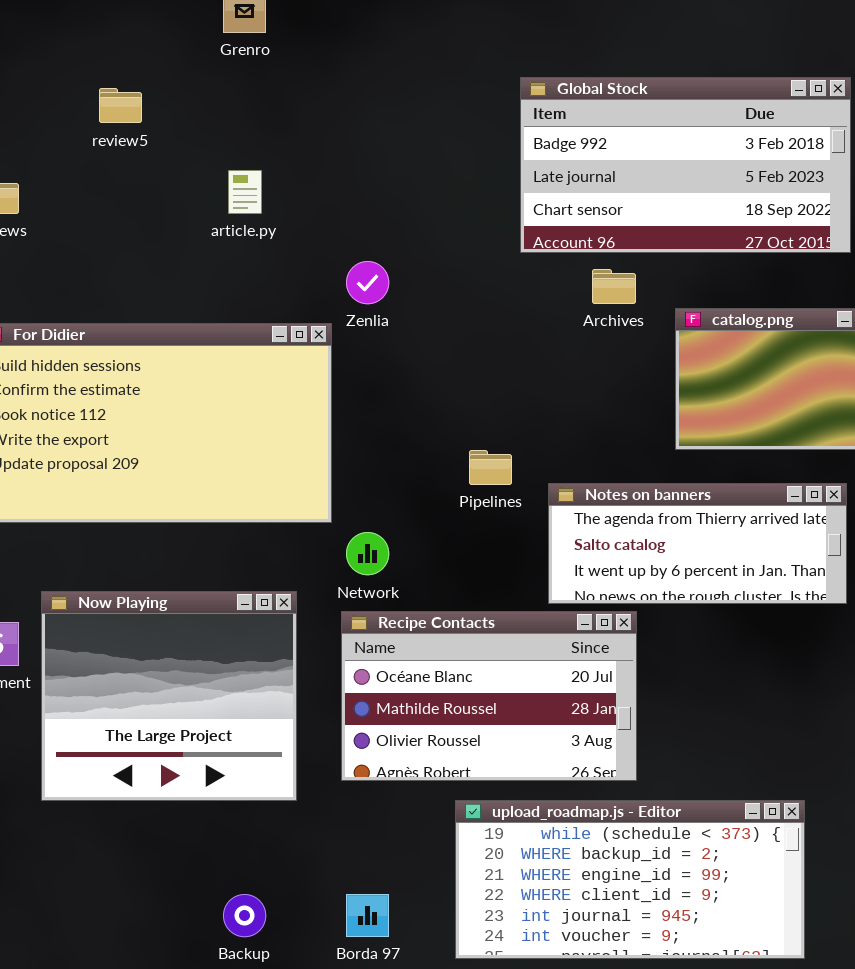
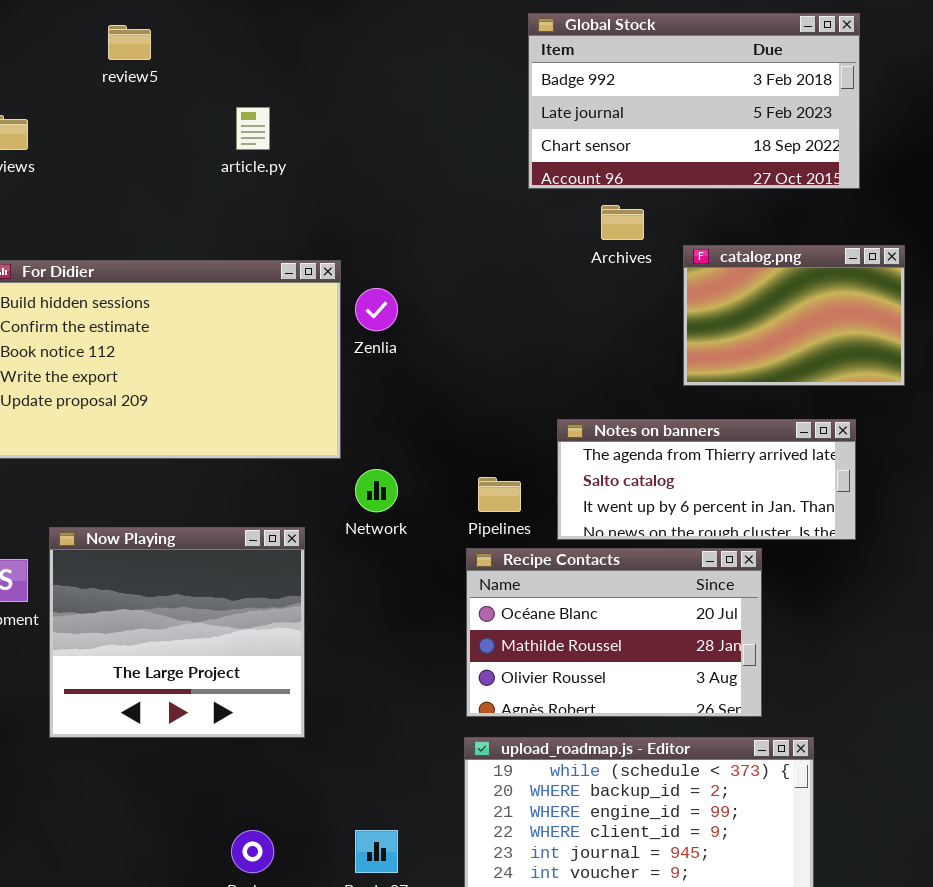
Zenlia: [346,261,389,304] -> [355,288,398,331], moved
Pipelines: [469,450,512,485] -> [478,477,521,512], moved
Recipe Contacts: [341,611,637,781] -> [466,548,762,717], moved

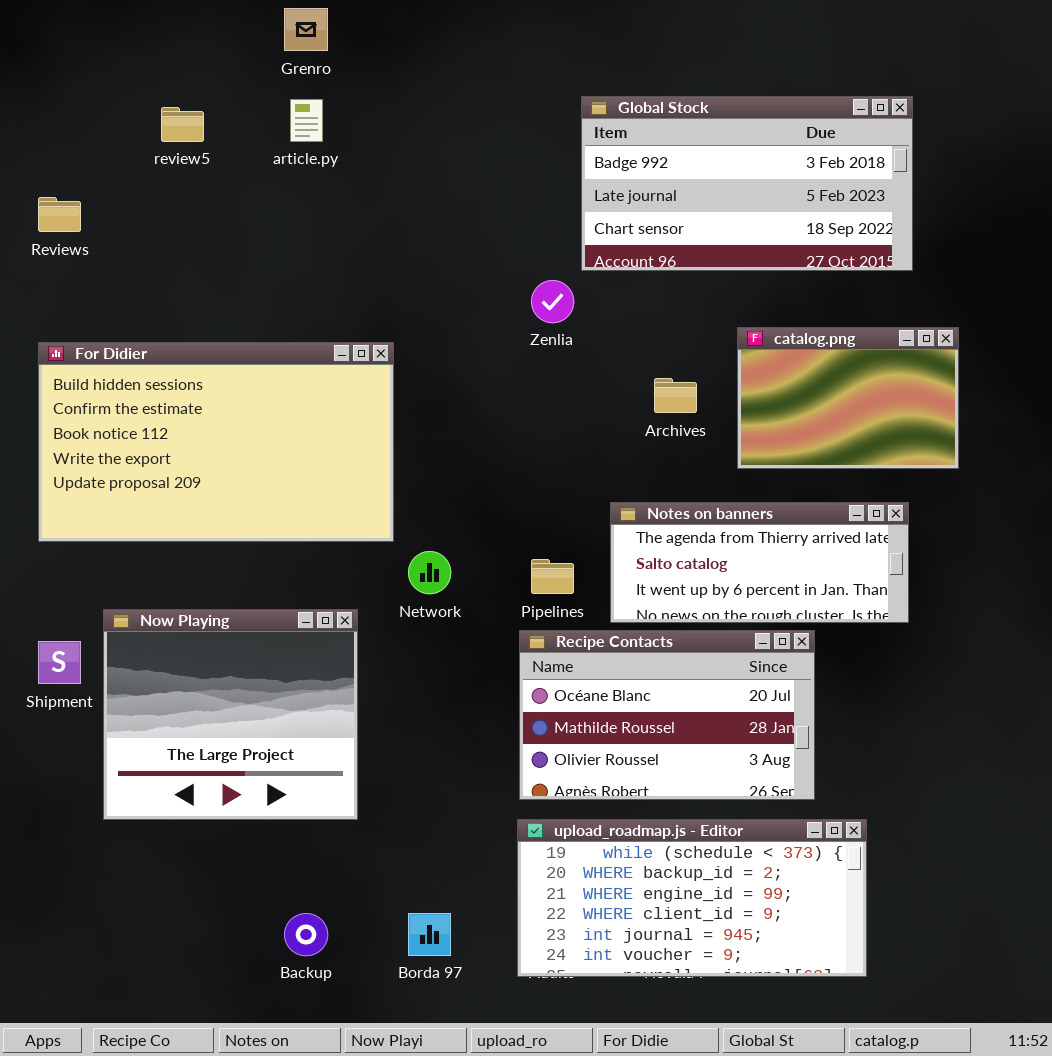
article.py: [236,107,270,150] -> [290,99,323,142], moved
Archives: [601,205,644,240] -> [654,378,697,413], moved
Zenlia: [355,288,398,331] -> [531,280,574,323], moved

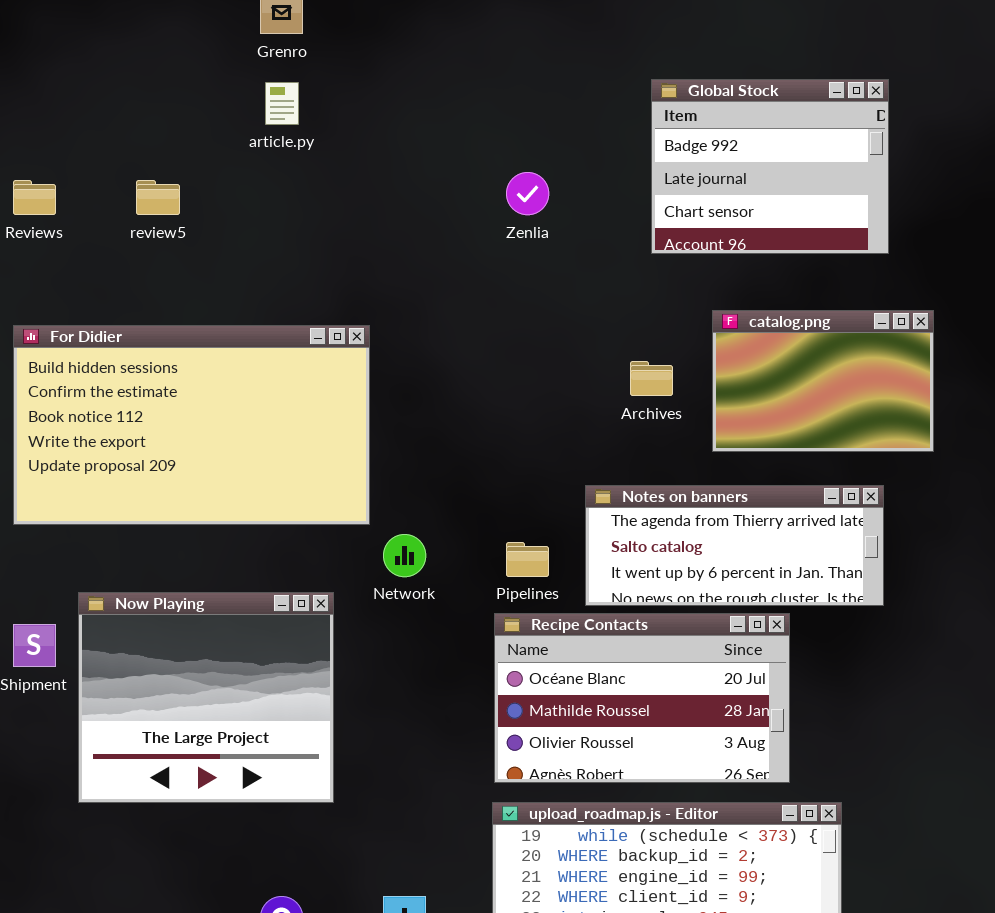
Global Stock: [581,96,913,271] -> [651,79,889,254], resized
review5: [161,107,204,142] -> [136,180,180,215], moved
Zenlia: [531,280,574,323] -> [506,172,549,215], moved

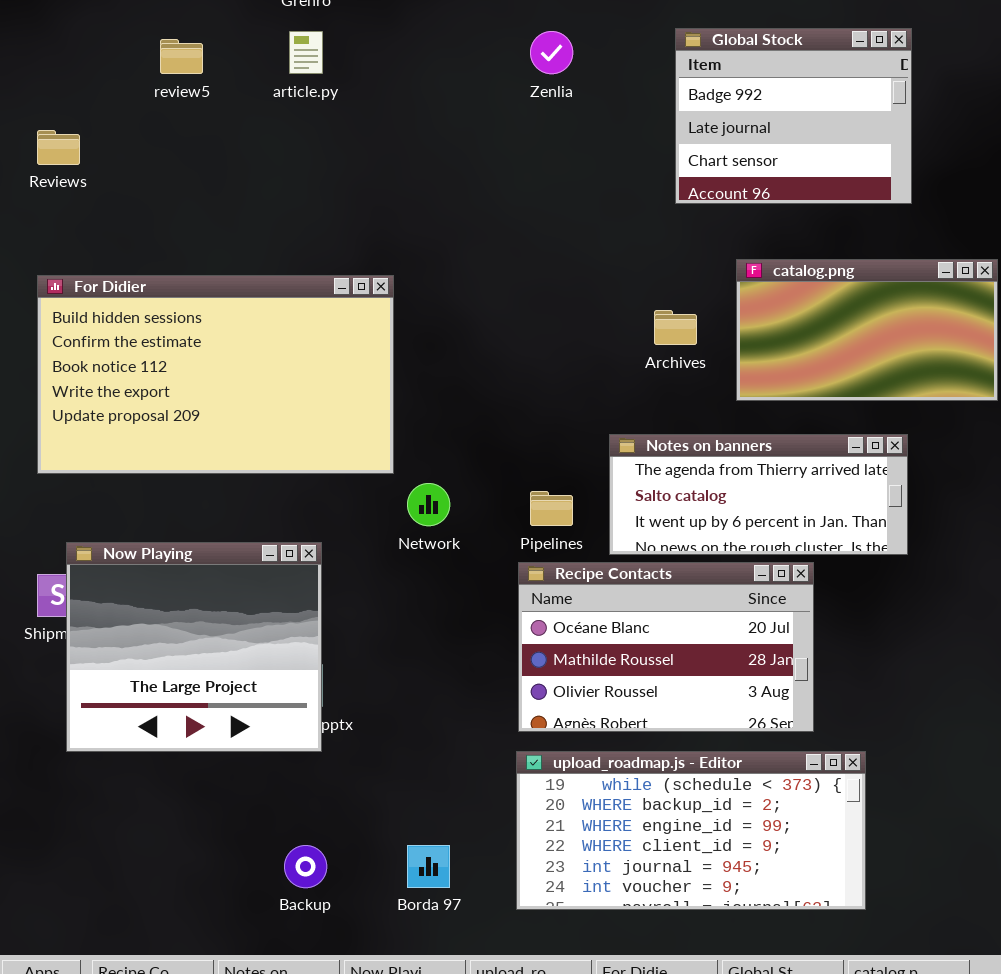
Zenlia: [506,172,549,215] -> [530,31,573,74], moved
review5: [136,180,180,215] -> [160,39,203,74], moved
catalog.png: [712,310,934,452] -> [736,259,998,401], resized
Now Playing: [78,592,334,803] -> [66,542,322,752], moved

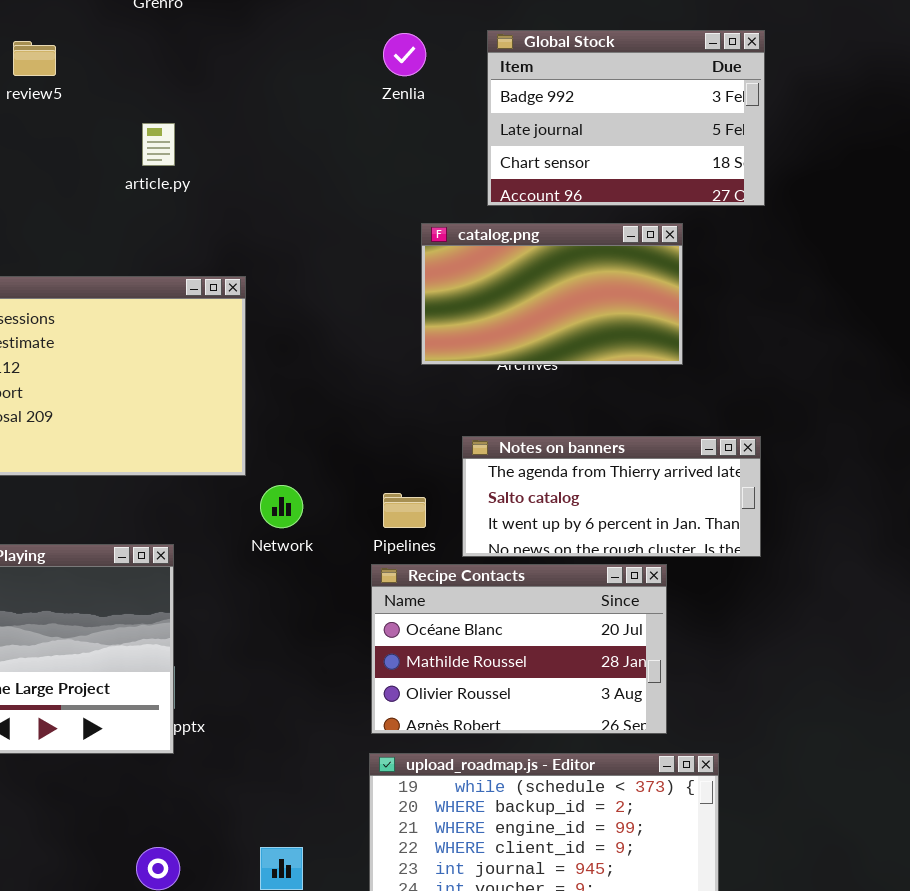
Global Stock: [675,28,912,204] -> [487,30,765,206], resized
article.py: [289,31,323,74] -> [142,123,175,166], moved
catalog.png: [736,259,998,401] -> [421,223,683,365], moved

